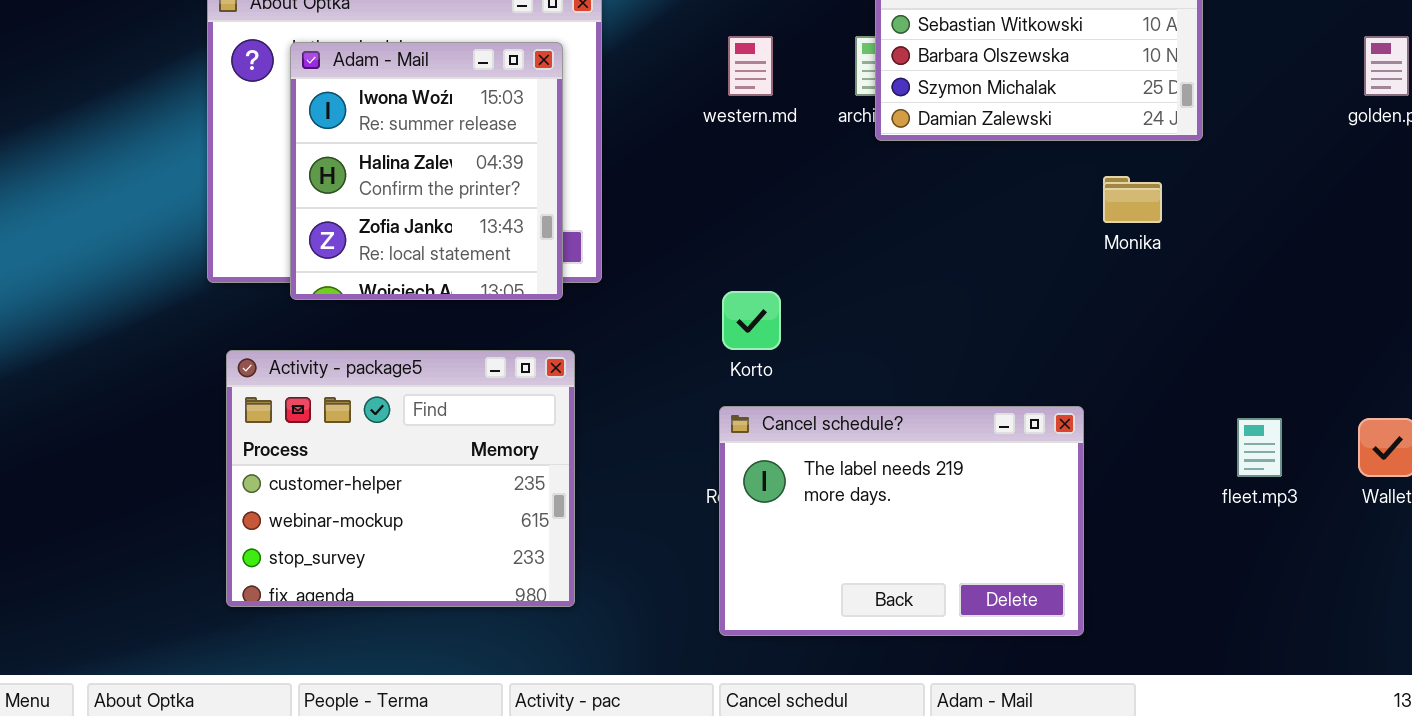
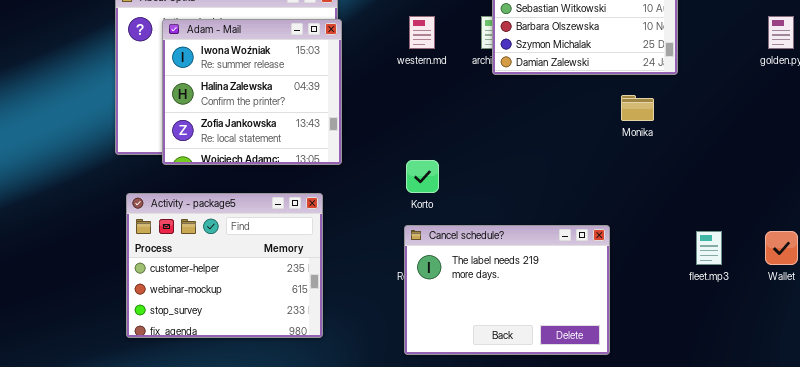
Adam - Mail: [290,42,563,300] -> [162,19,342,165], resized

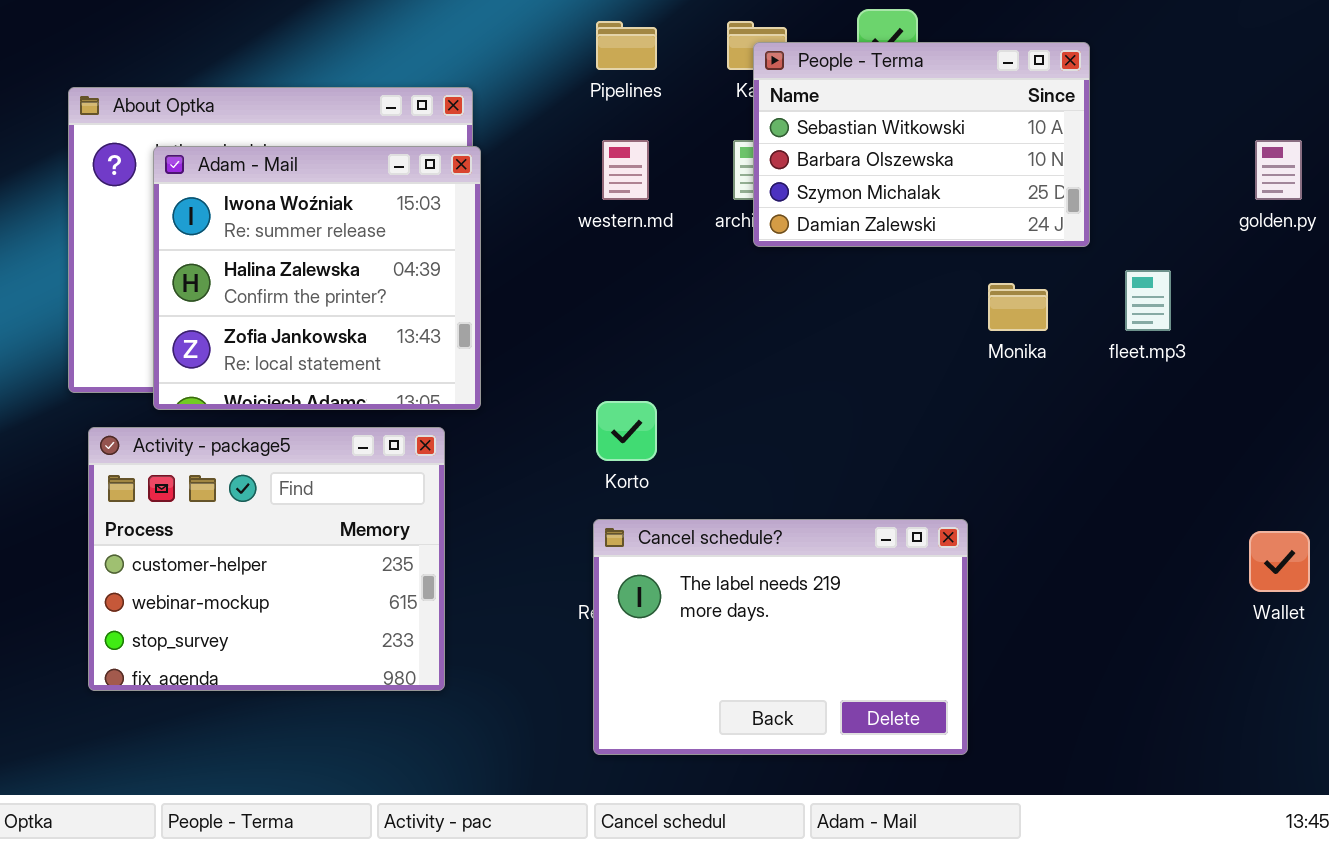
Activity - package5: [126,193,323,338] -> [88,427,445,691], moved
fleet.mp3: [696,231,722,265] -> [1125,270,1171,331], moved

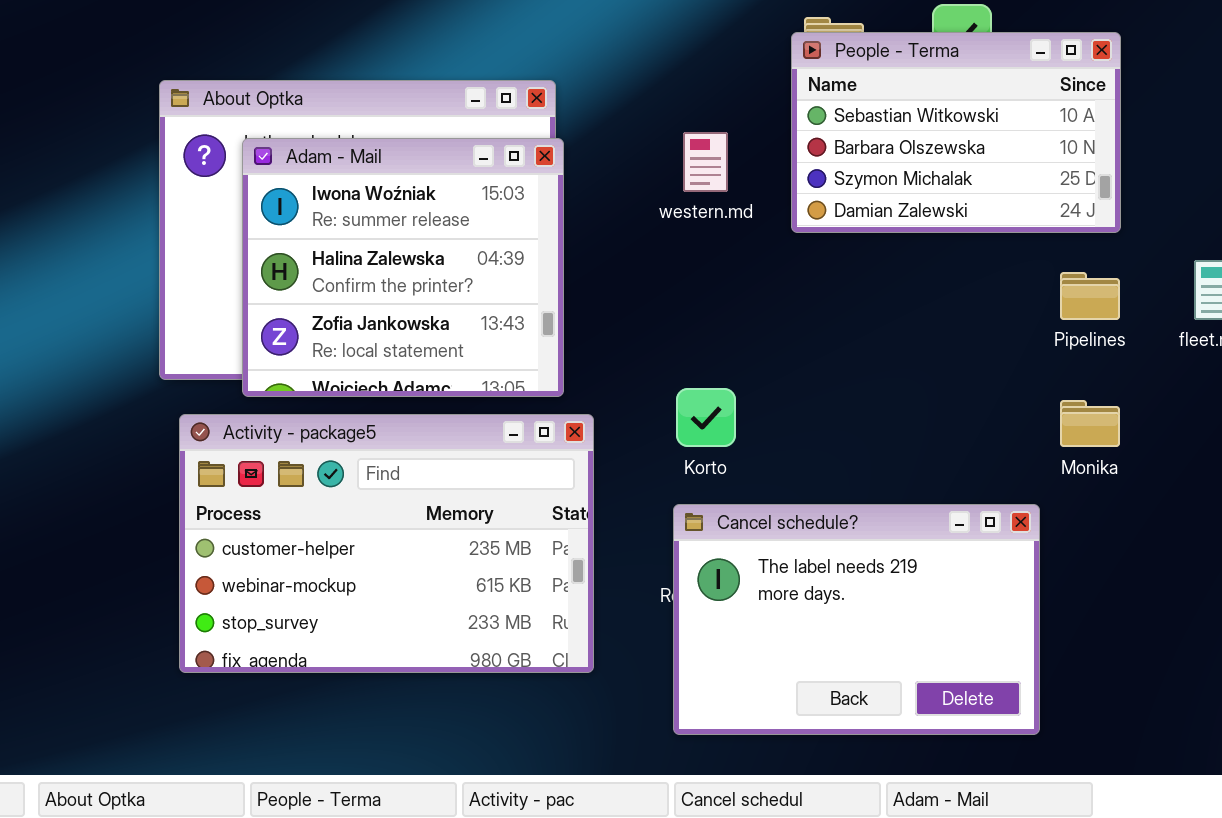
Pipelines: [596,21,657,70] -> [1060,272,1120,320], moved
People - Terma: [753,42,1090,247] -> [791,32,1121,233], moved
Monika: [988,283,1048,331] -> [1060,400,1120,447], moved
Activity - package5: [88,427,445,691] -> [179,414,594,673], resized

